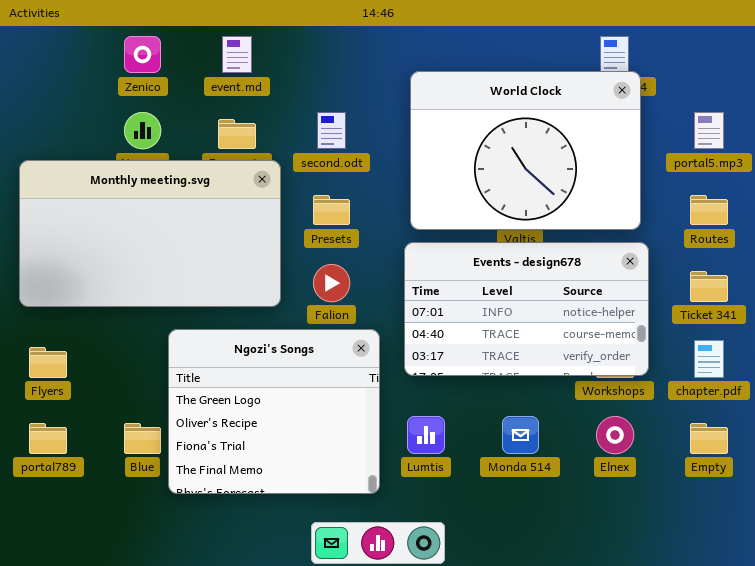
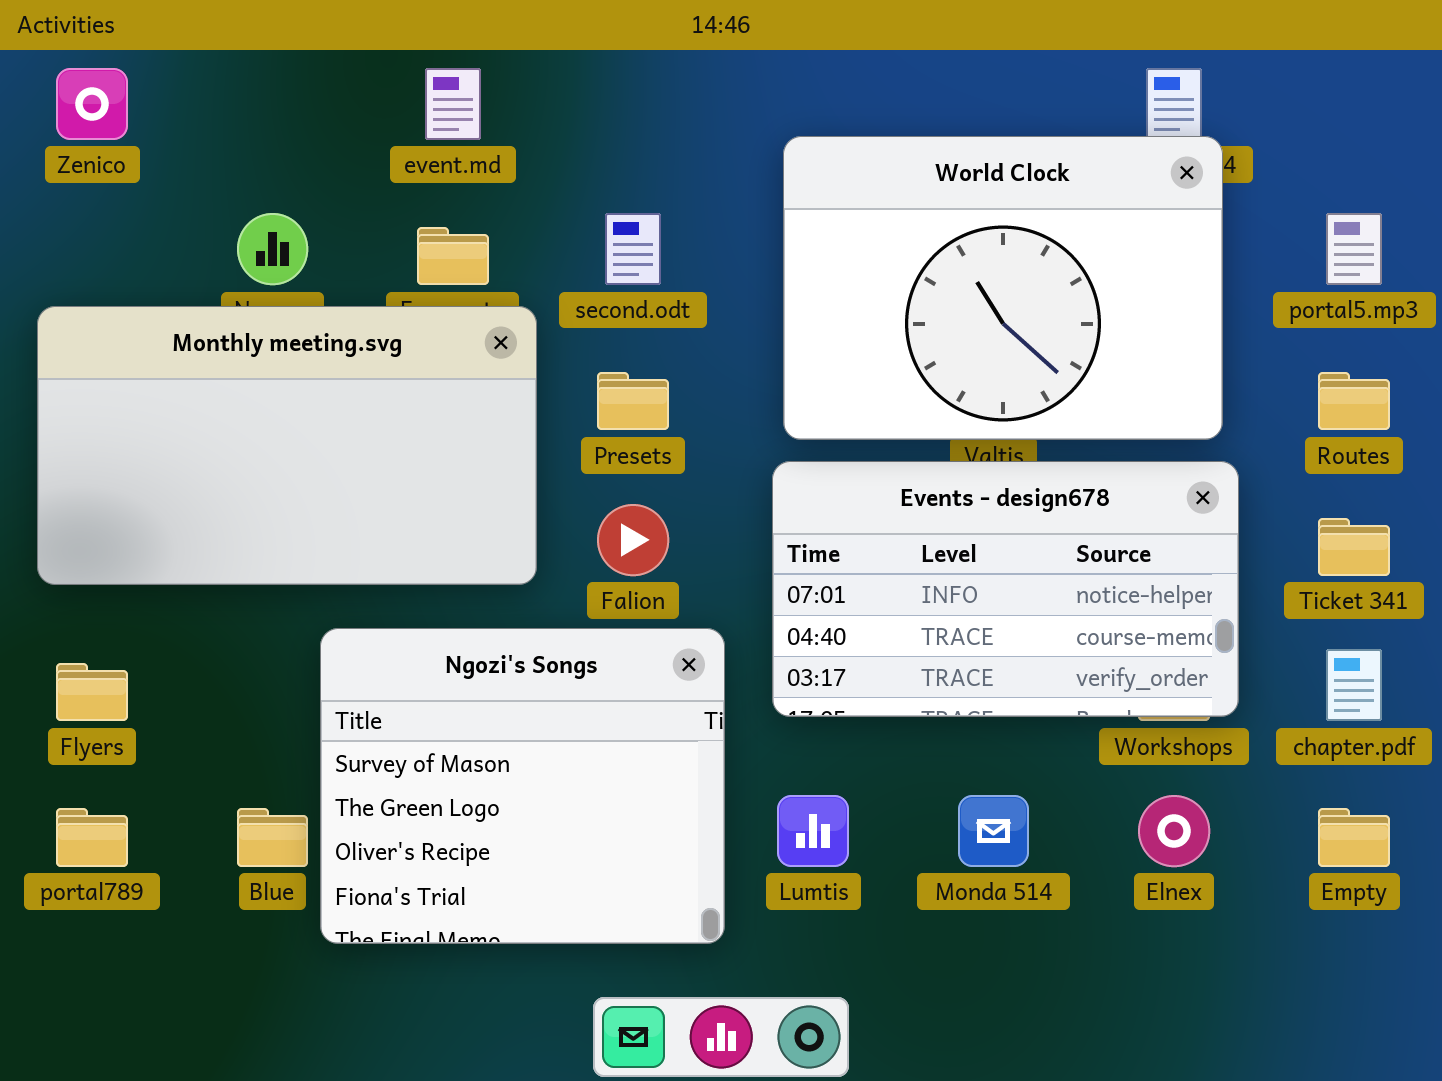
Zenico: [124,36,161,73] -> [56,68,128,140], moved
Ngozi's Songs: [168,329,380,494] -> [320,628,725,944], scrolled up 1 row

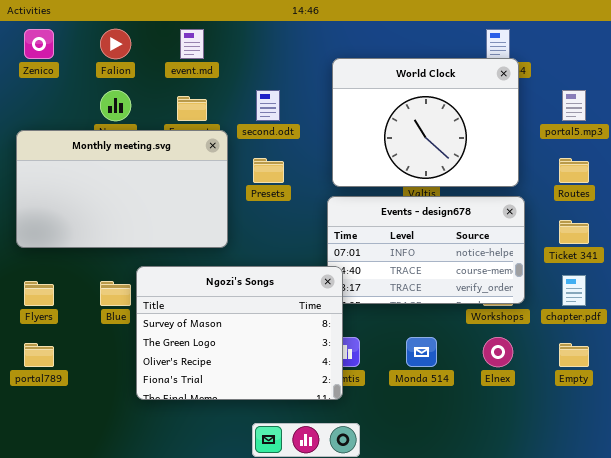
Falion: [597,504,669,576] -> [100,29,131,59], moved
Ngozi's Songs: [320,628,725,944] -> [136,266,343,400], resized
Blue: [237,808,308,867] -> [100,281,131,306], moved

